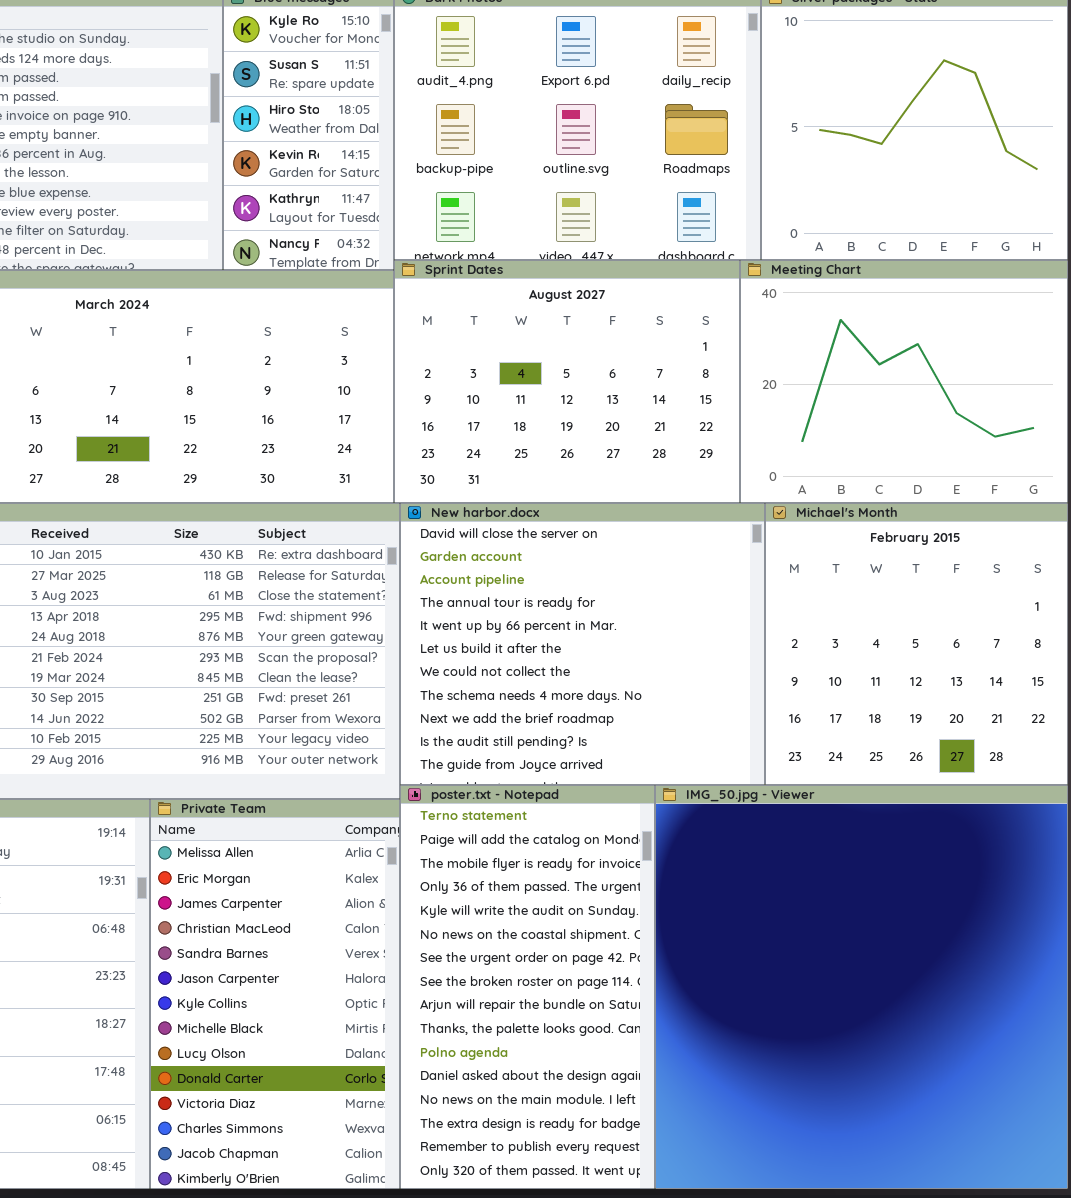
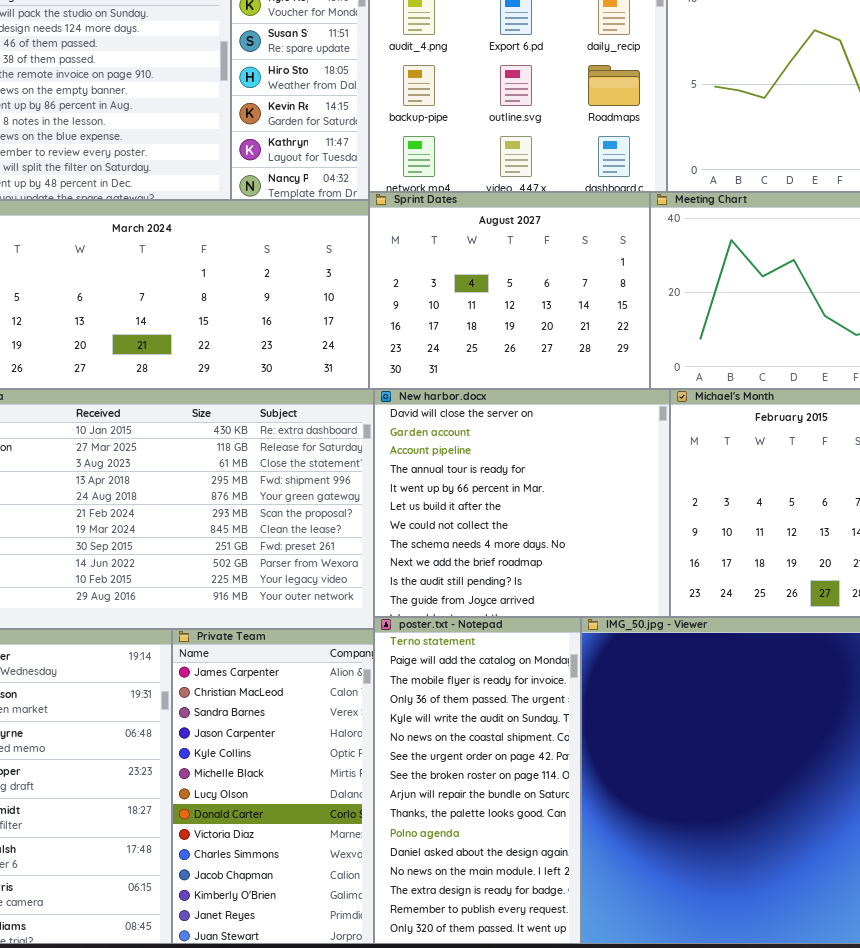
Private Team: [150,799,400,1189] -> [172,629,374,944], scrolled down 2 rows

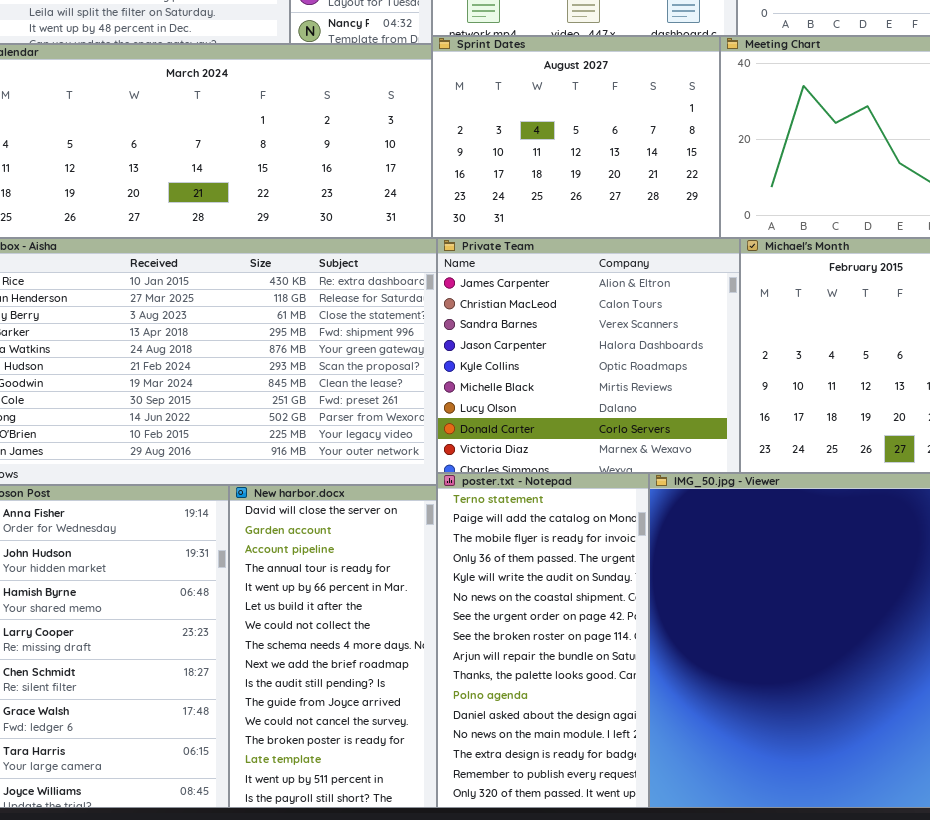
New harbor.docx: [374,389,670,617] -> [229,485,437,808], moved, resized
Private Team: [172,629,374,944] -> [437,238,740,473], moved, resized

